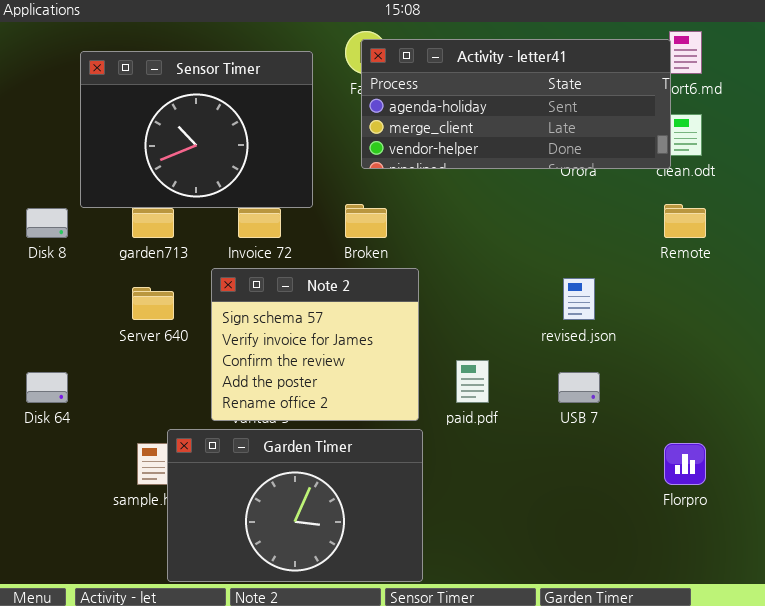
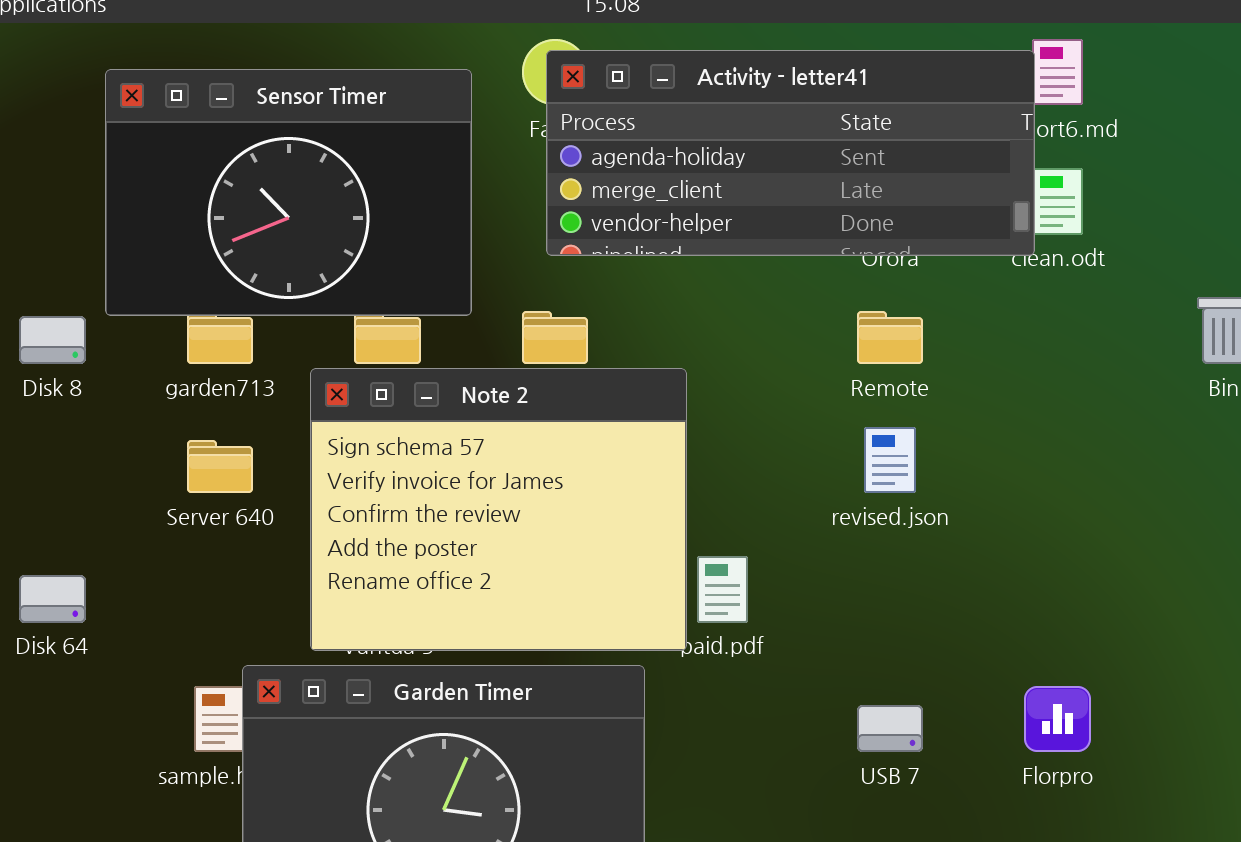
Remote: [664,204,706,238] -> [857,311,923,364], moved
Note 2: [211,268,419,421] -> [310,368,687,651], resized
USB 7: [558,372,600,403] -> [857,705,923,752], moved

